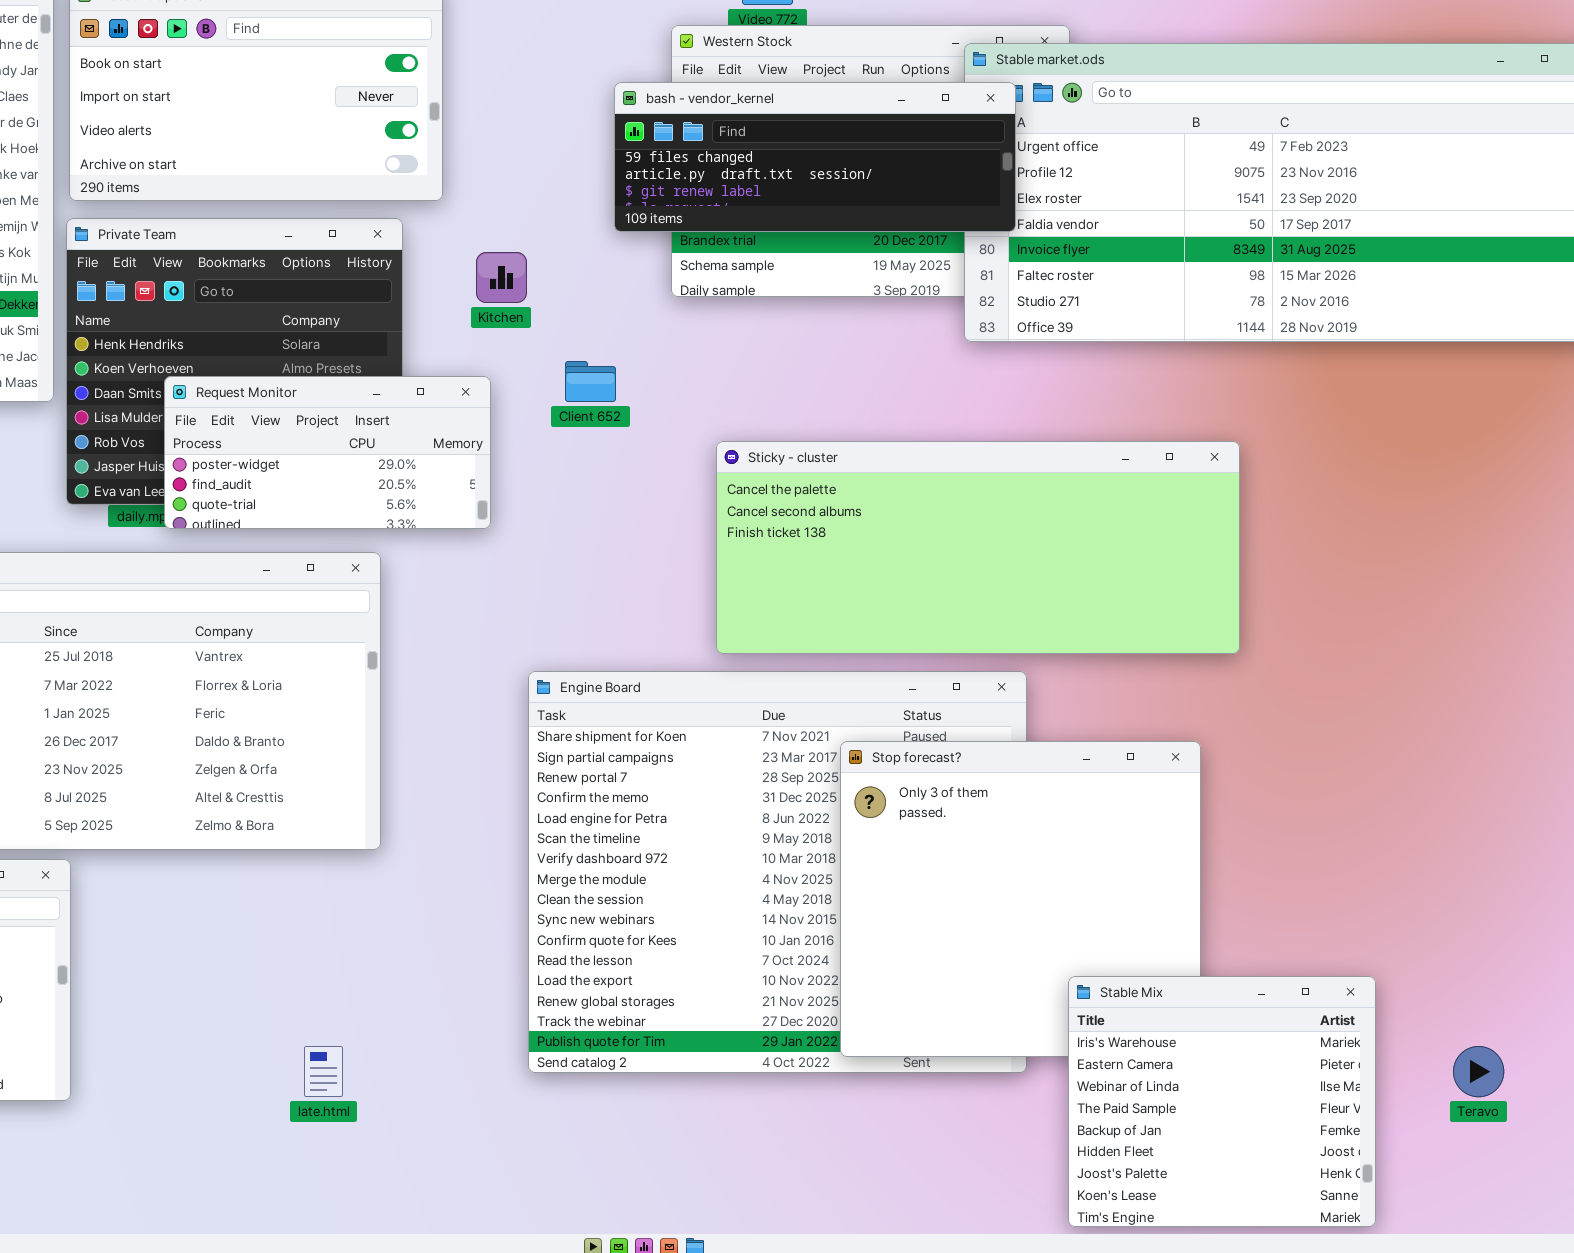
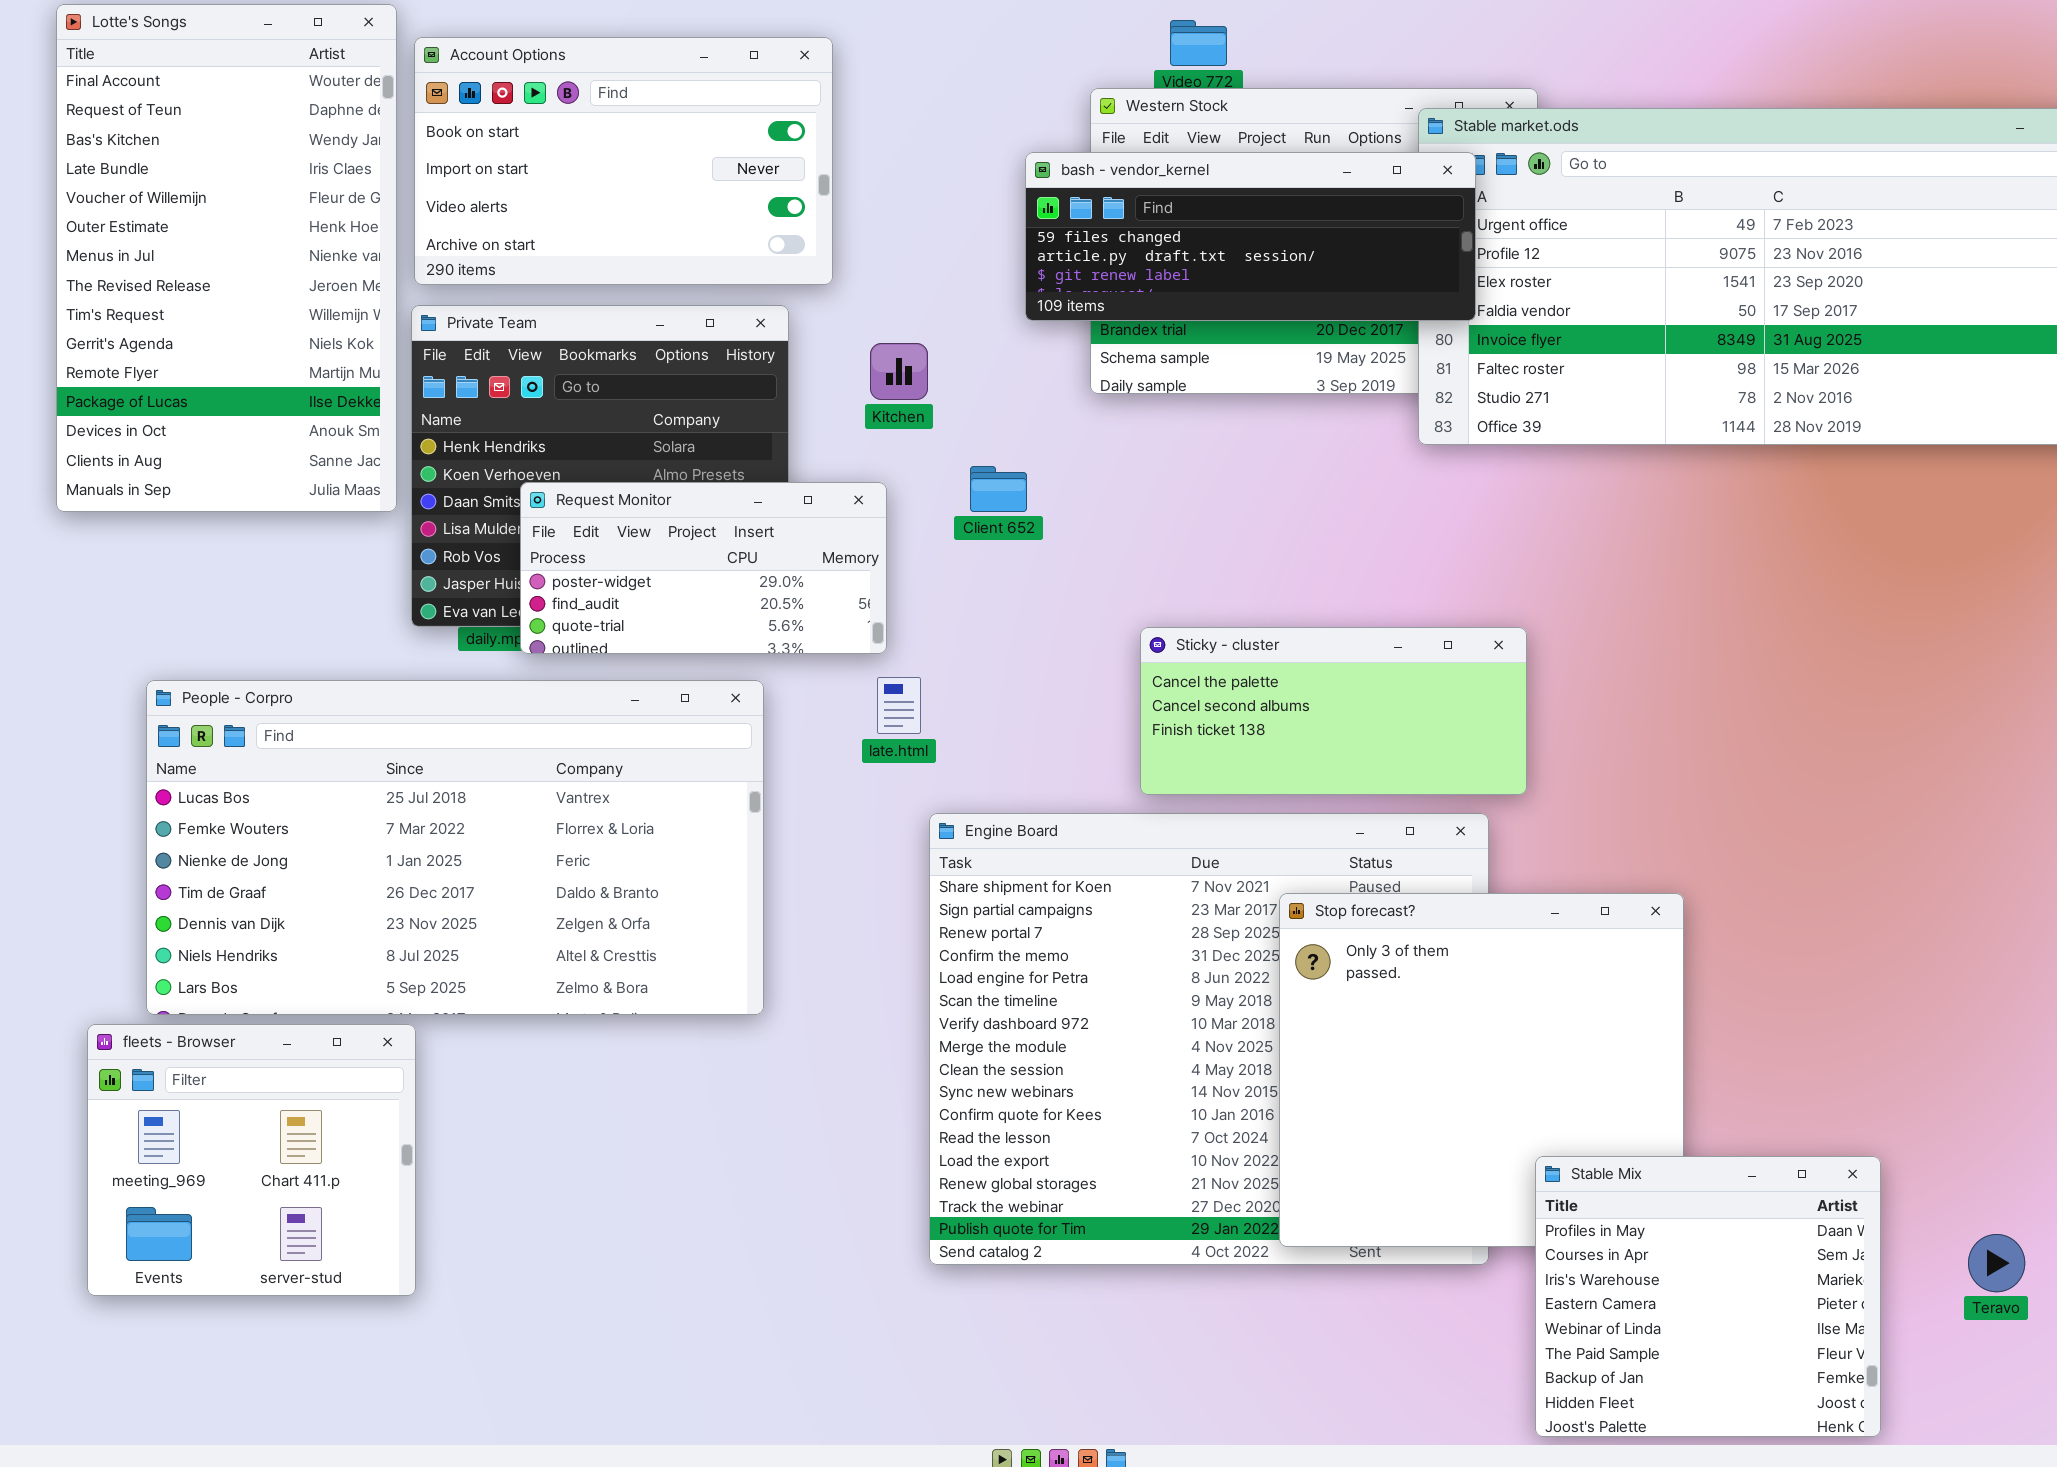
Sticky - cluster: [716,441,1240,654] -> [1140,627,1527,795], resized
Stable Mix: [1068,976,1376,1227] -> [1535,1156,1881,1437], scrolled up 2 rows
late.html: [304,1046,343,1097] -> [877,677,921,734], moved

